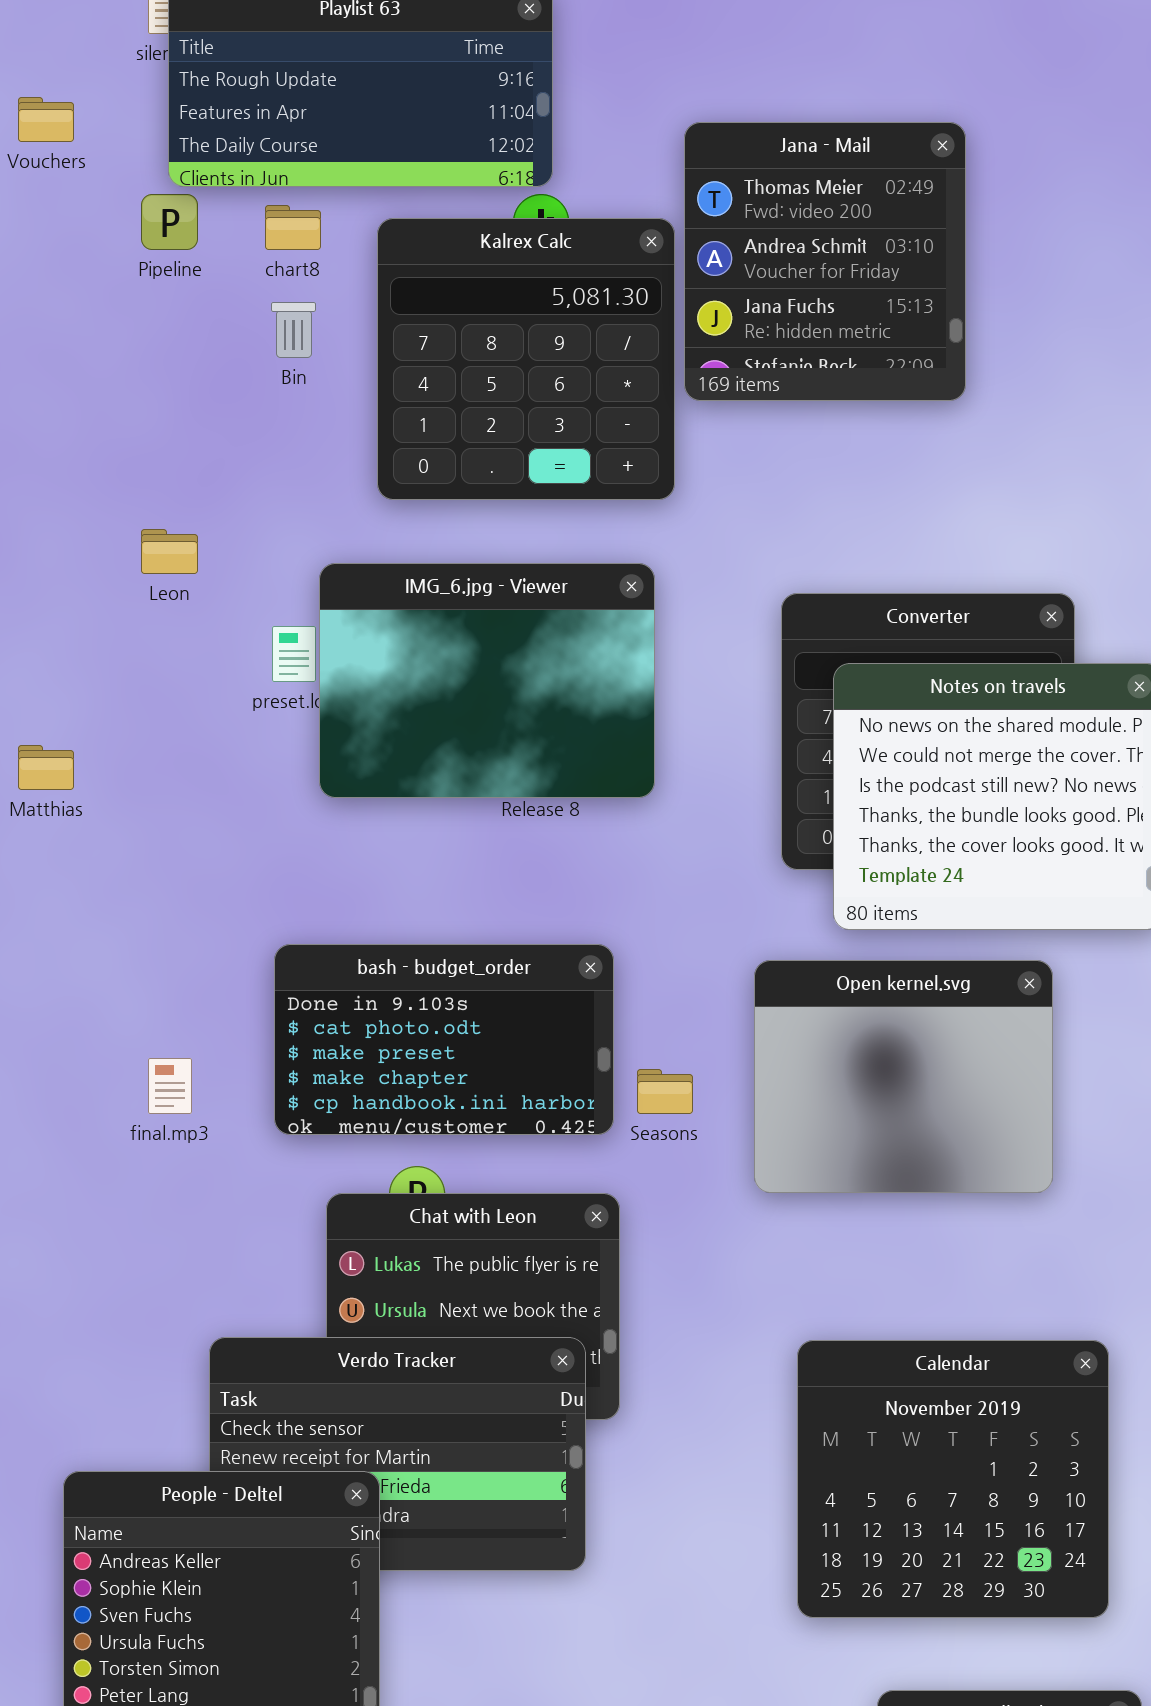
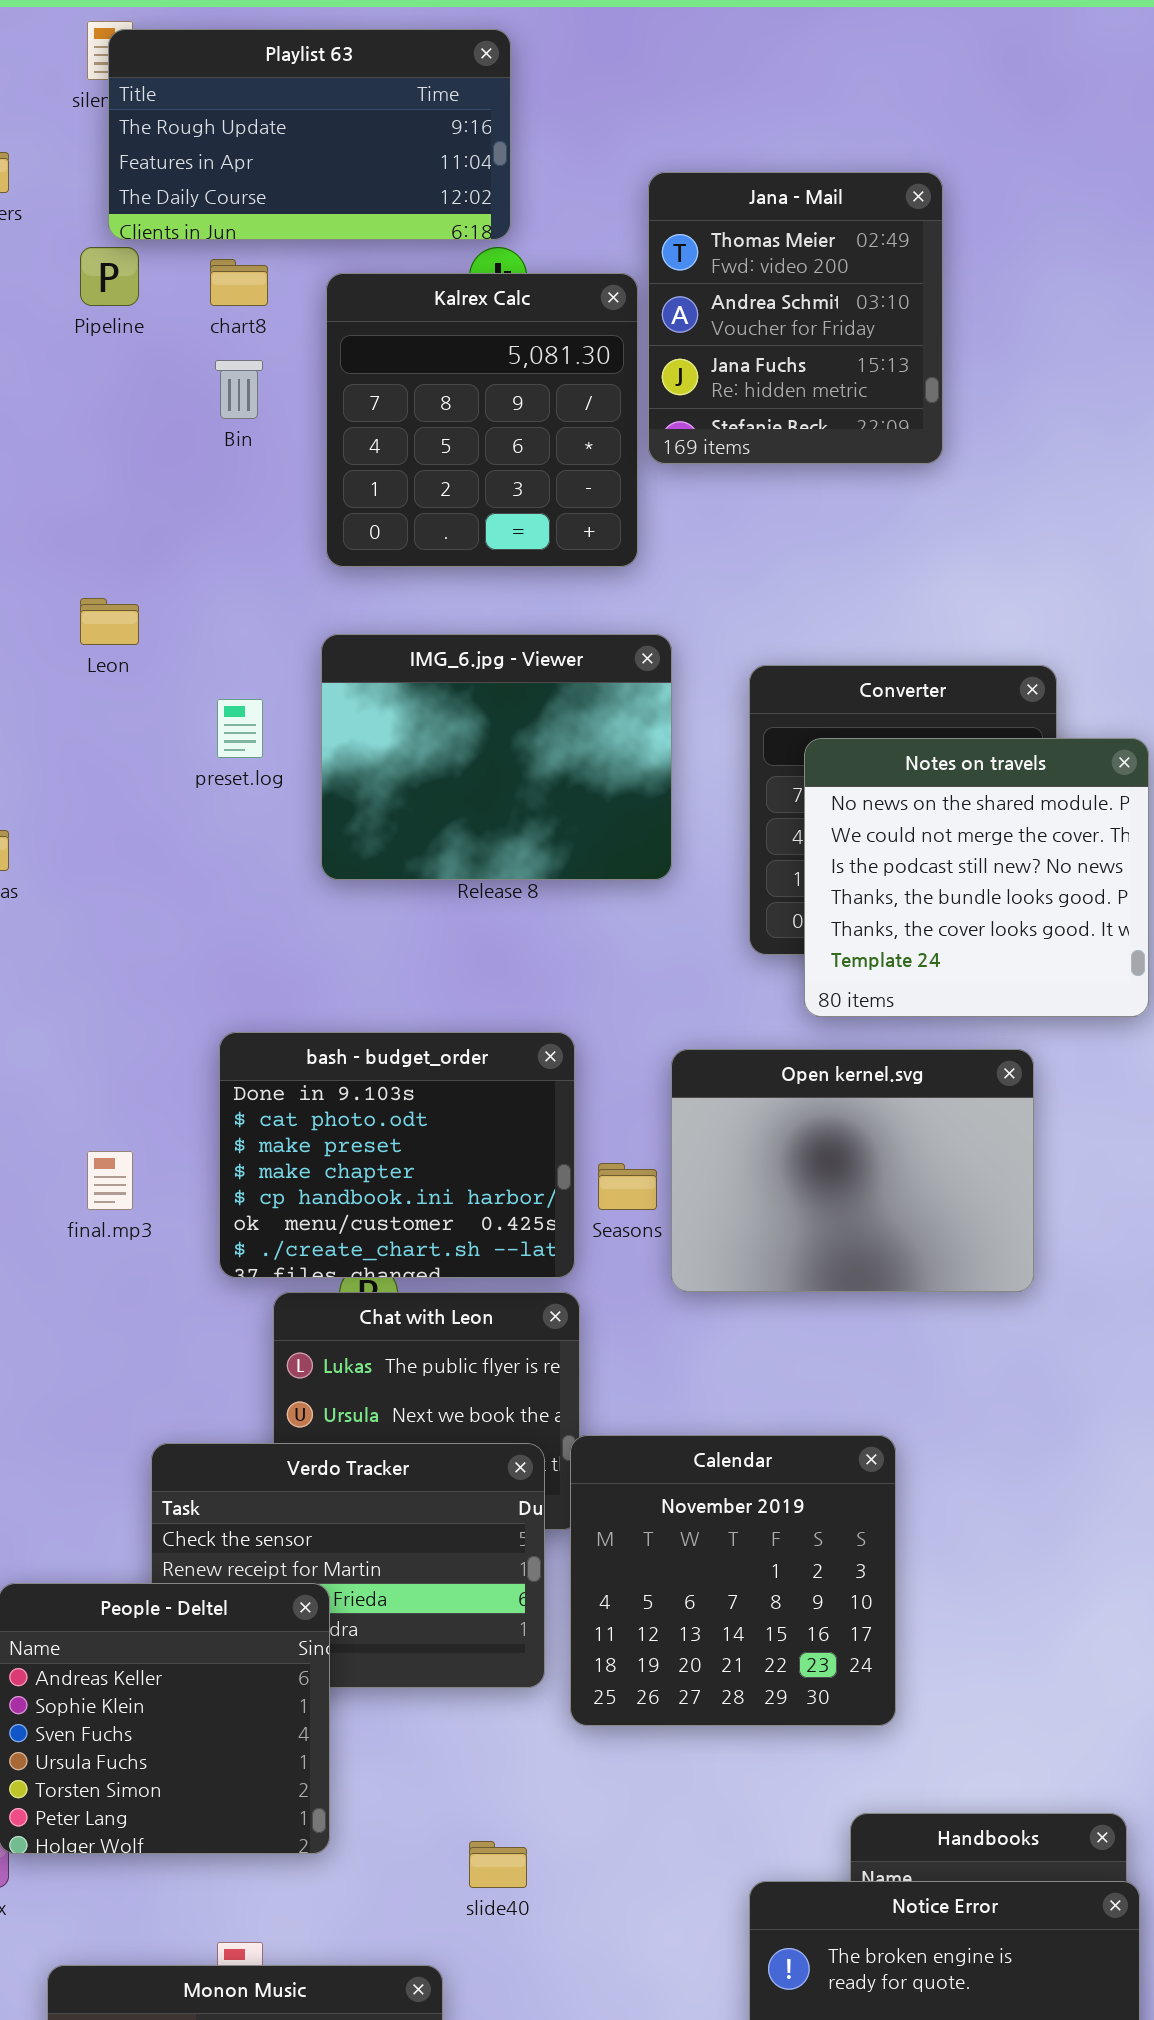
IMG_6.jpg - Viewer: [319,563,655,798] -> [321,634,672,880], moved
bash - budget_order: [274,944,614,1135] -> [219,1032,575,1278], resized
Open kernel.svg: [754,960,1053,1193] -> [671,1049,1034,1292], resized
Calendar: [797,1340,1109,1618] -> [570,1435,896,1726], moved

